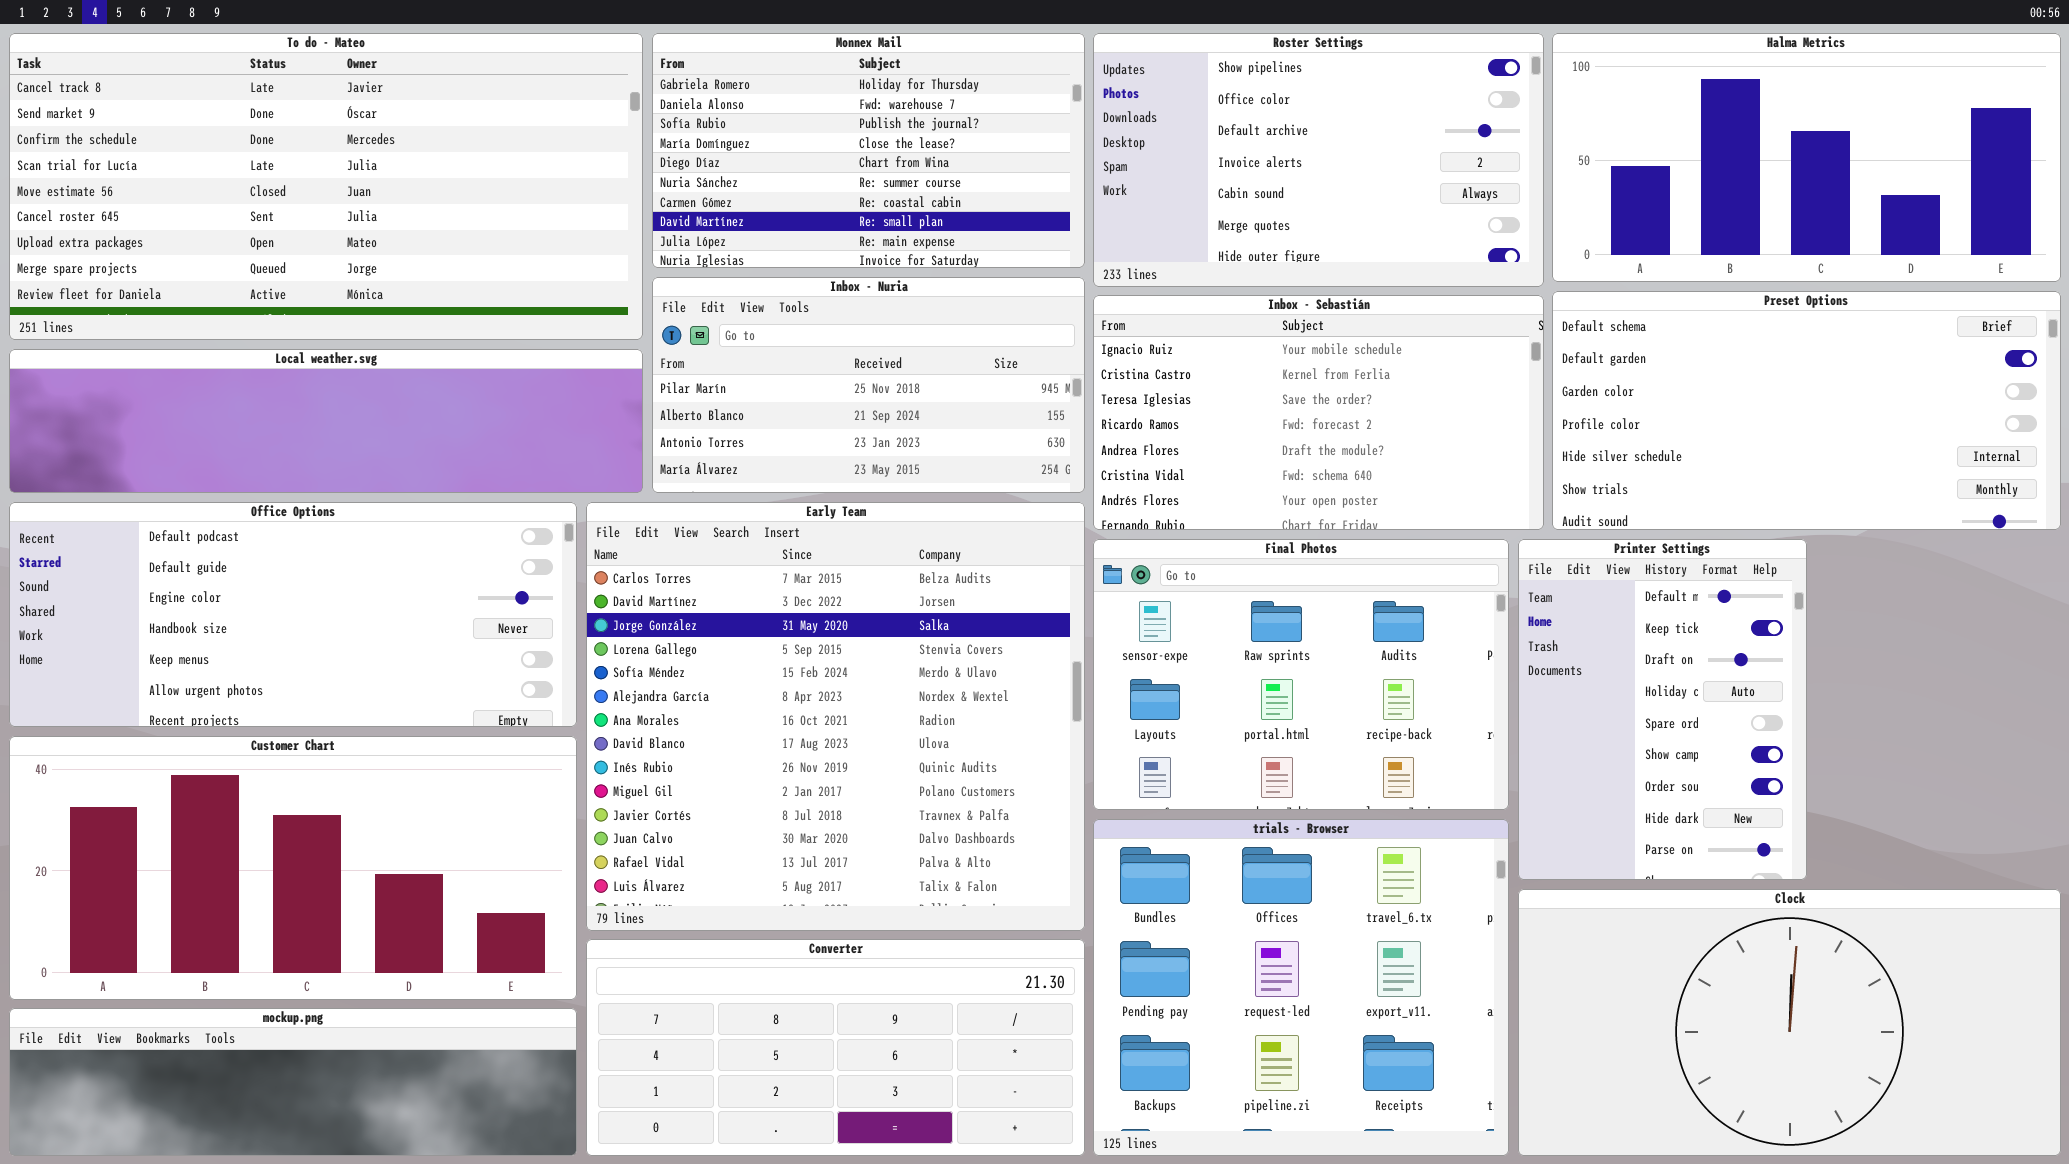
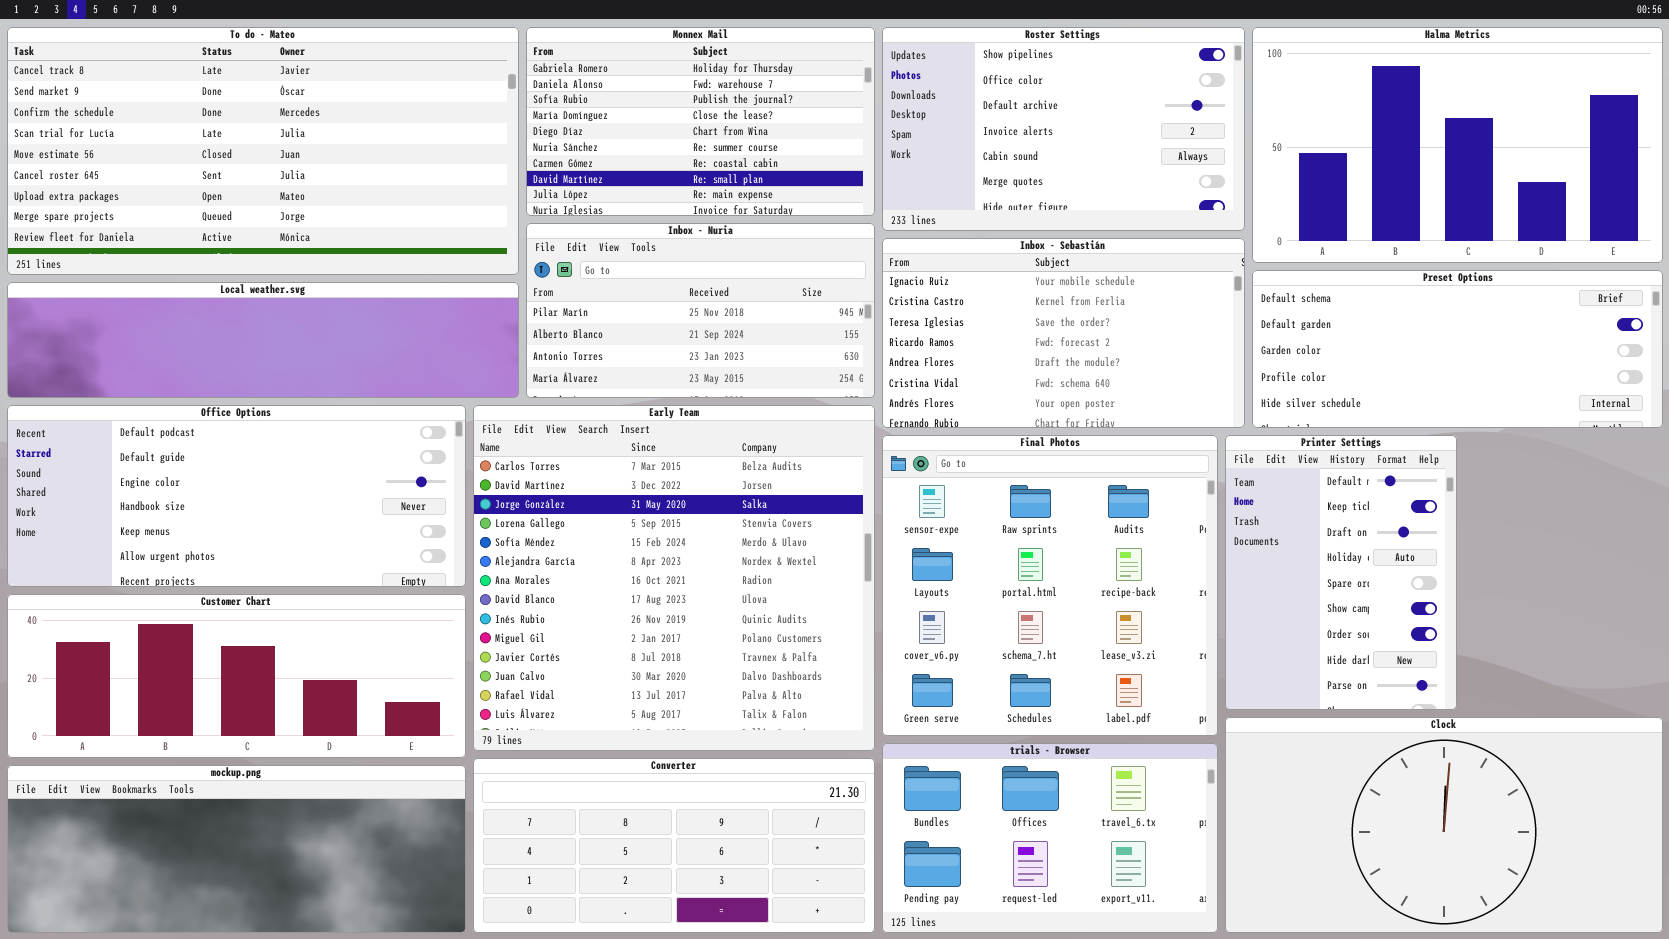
Halma Metrics: [1552,33,2061,282] -> [1252,27,1663,263], resized
Preset Options: [1552,291,2061,530] -> [1252,270,1663,428], resized
Final Photos: [1093,539,1509,810] -> [882,435,1218,736], resized
Customer Chart: [9,736,577,1000] -> [7,594,466,758], resized
trials - Browser: [1093,819,1509,1156] -> [882,743,1218,933], resized
mockup.png: [9,1008,577,1156] -> [7,765,466,933], resized

